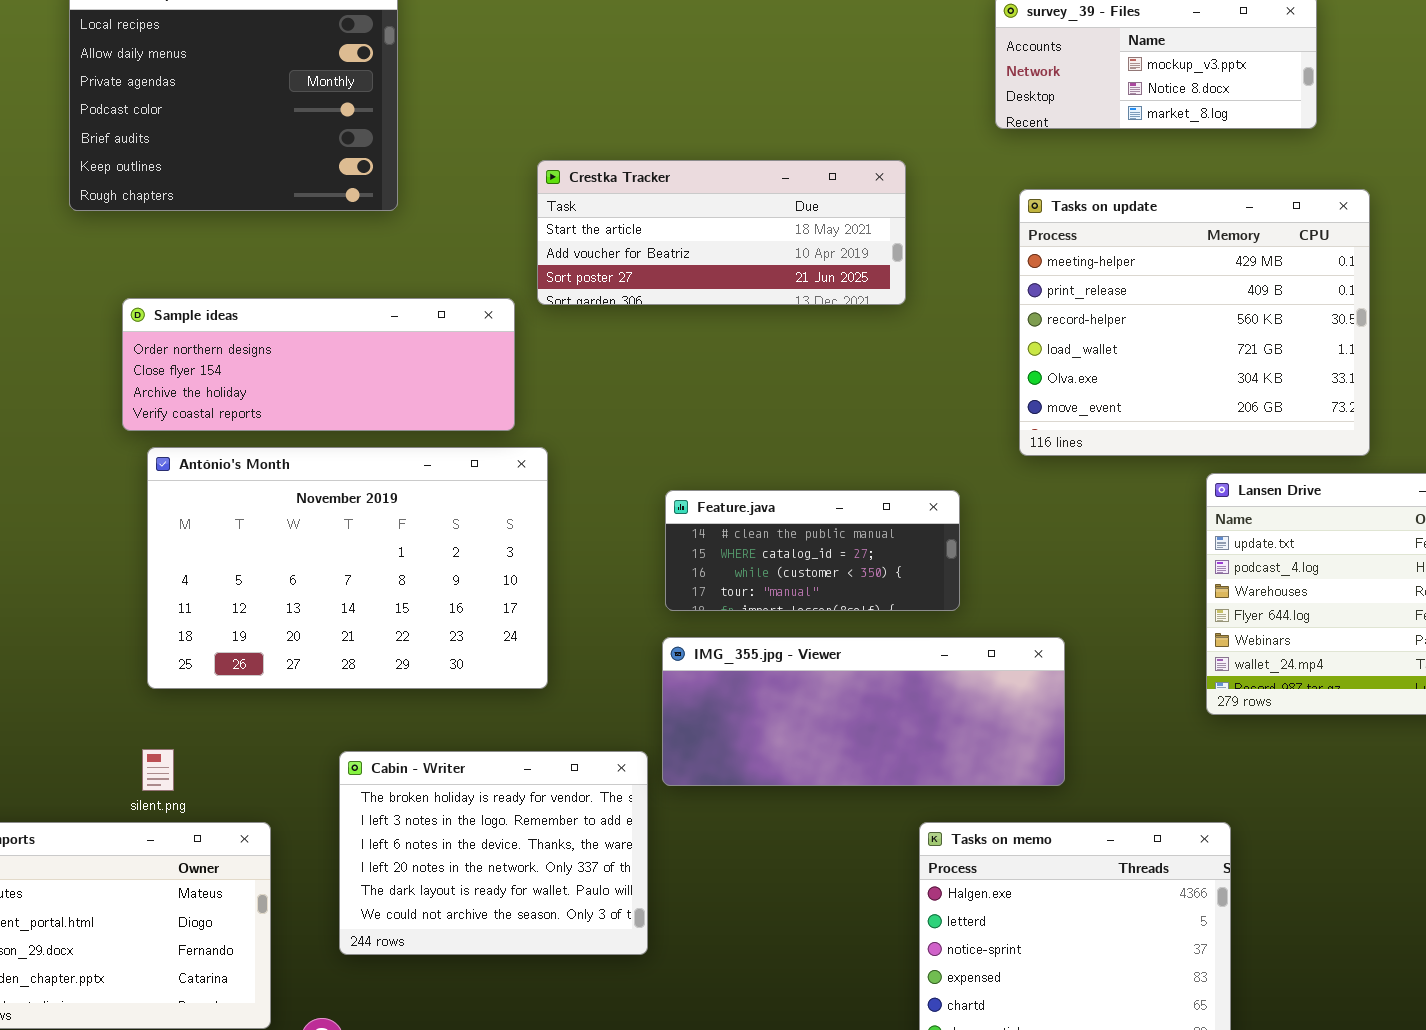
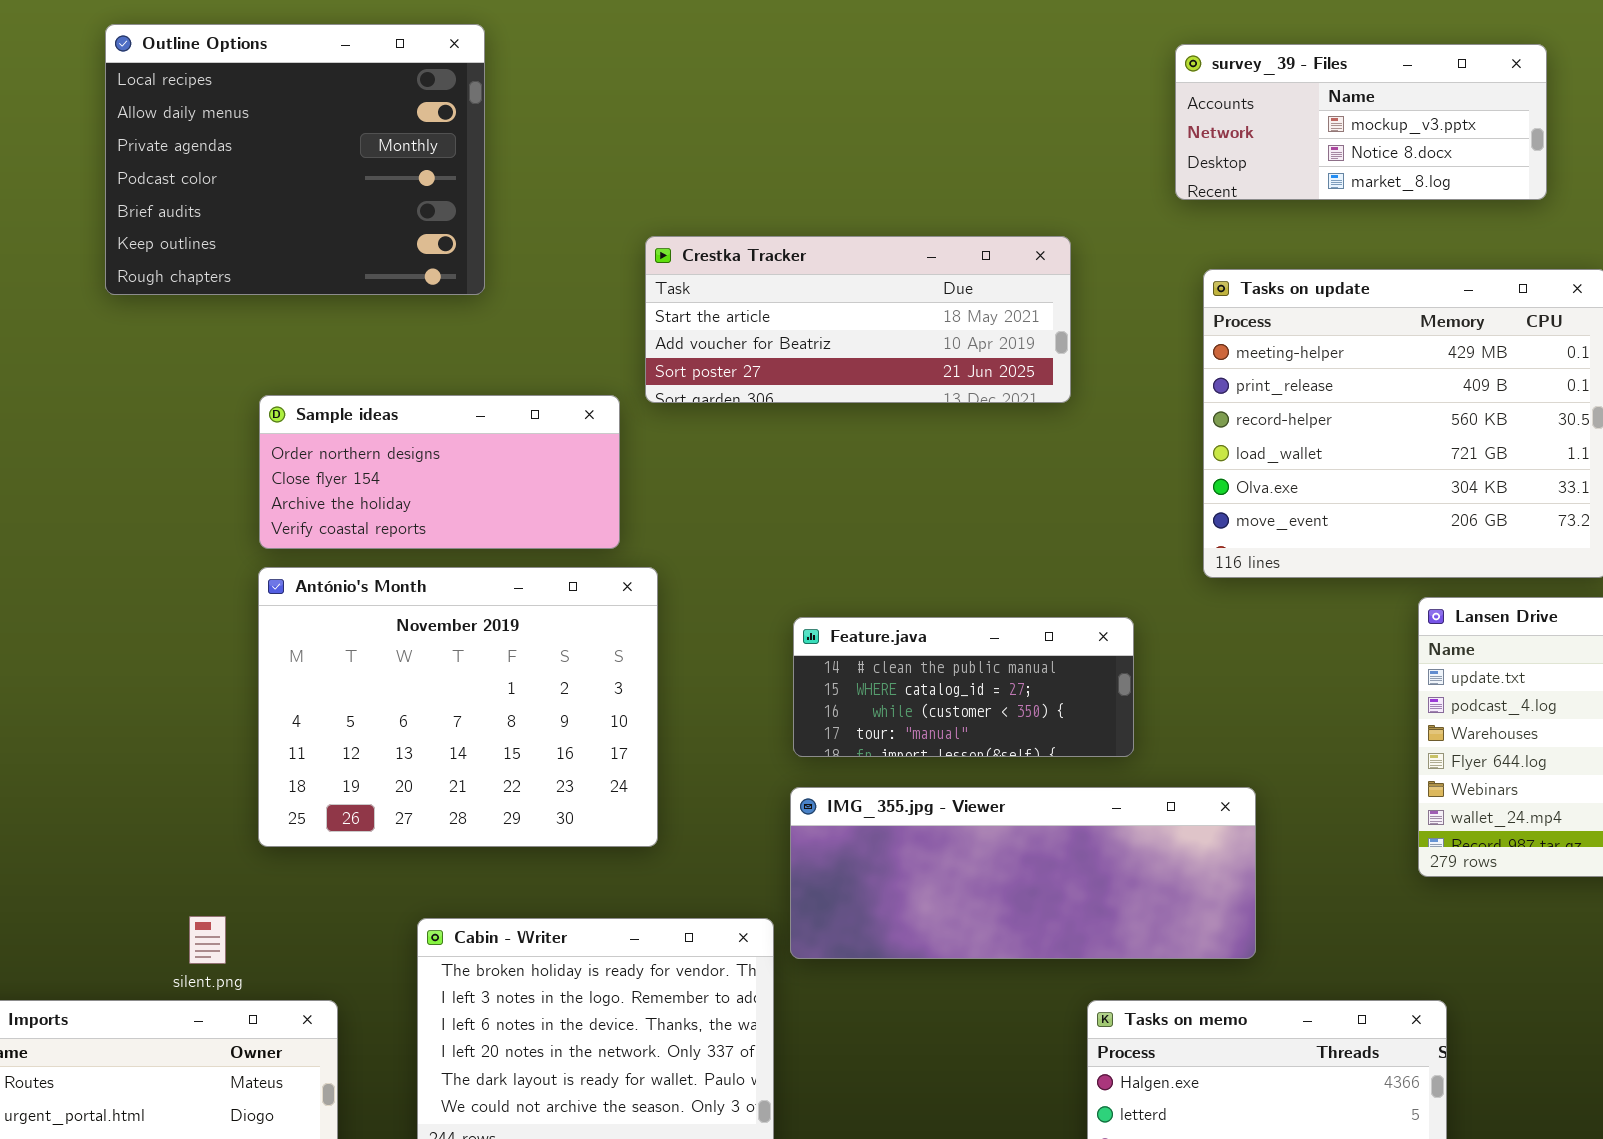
Sample ideas: [122,298,515,431] -> [259,395,620,549], resized
António's Month: [147,447,548,689] -> [258,567,658,847], resized

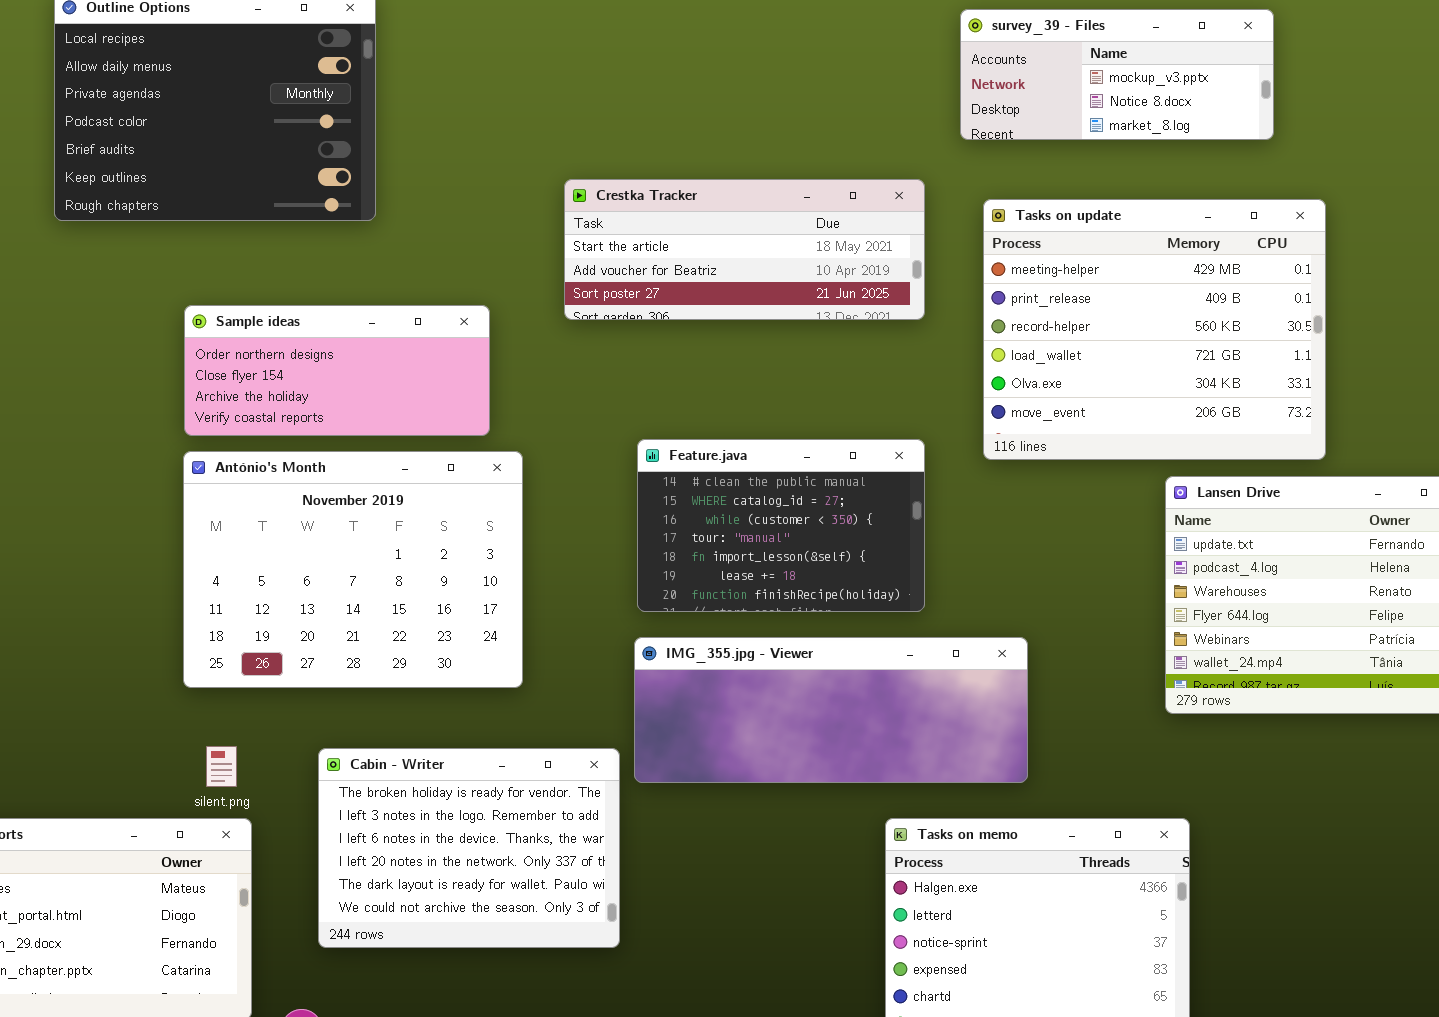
Crestka Tracker: [645,236,1071,403] -> [564,179,925,320], moved
Feature.java: [793,617,1134,757] -> [637,439,925,612], resized
silent.png: [189,916,226,964] -> [206,746,237,787], moved

